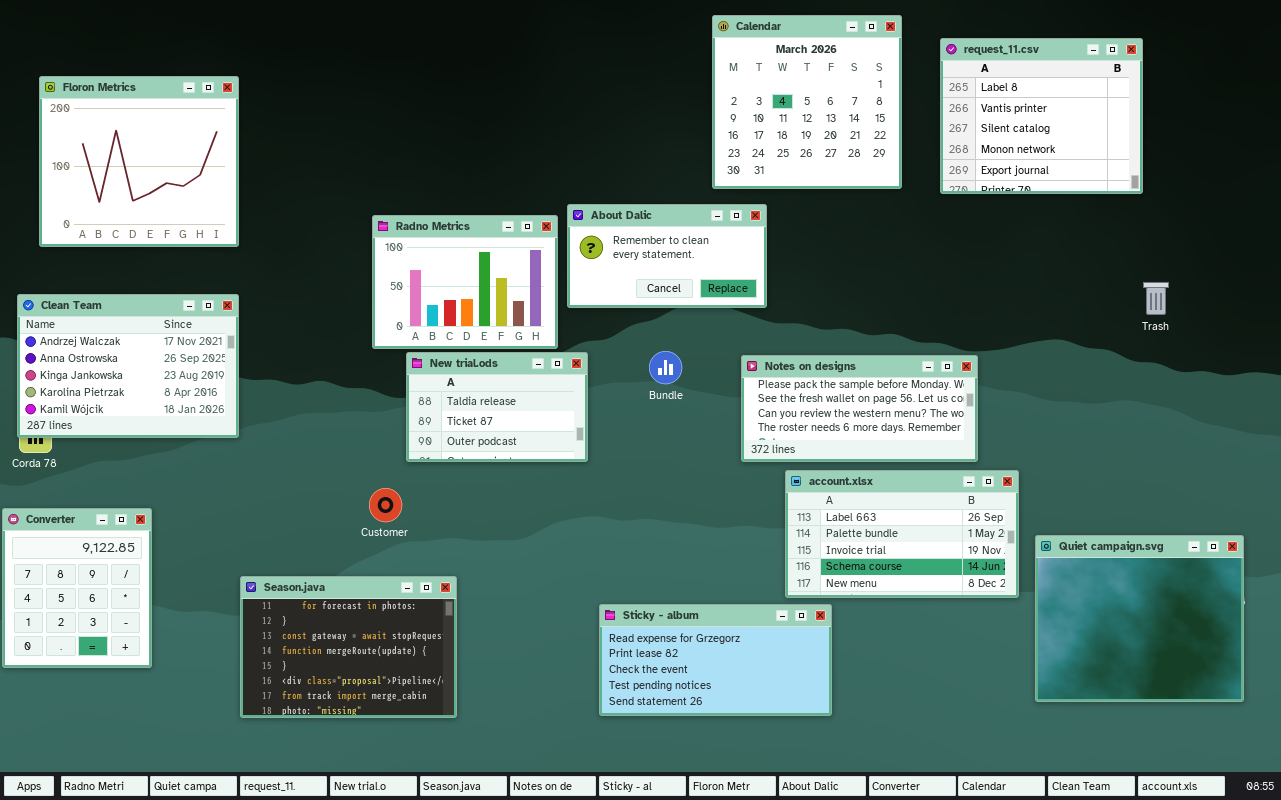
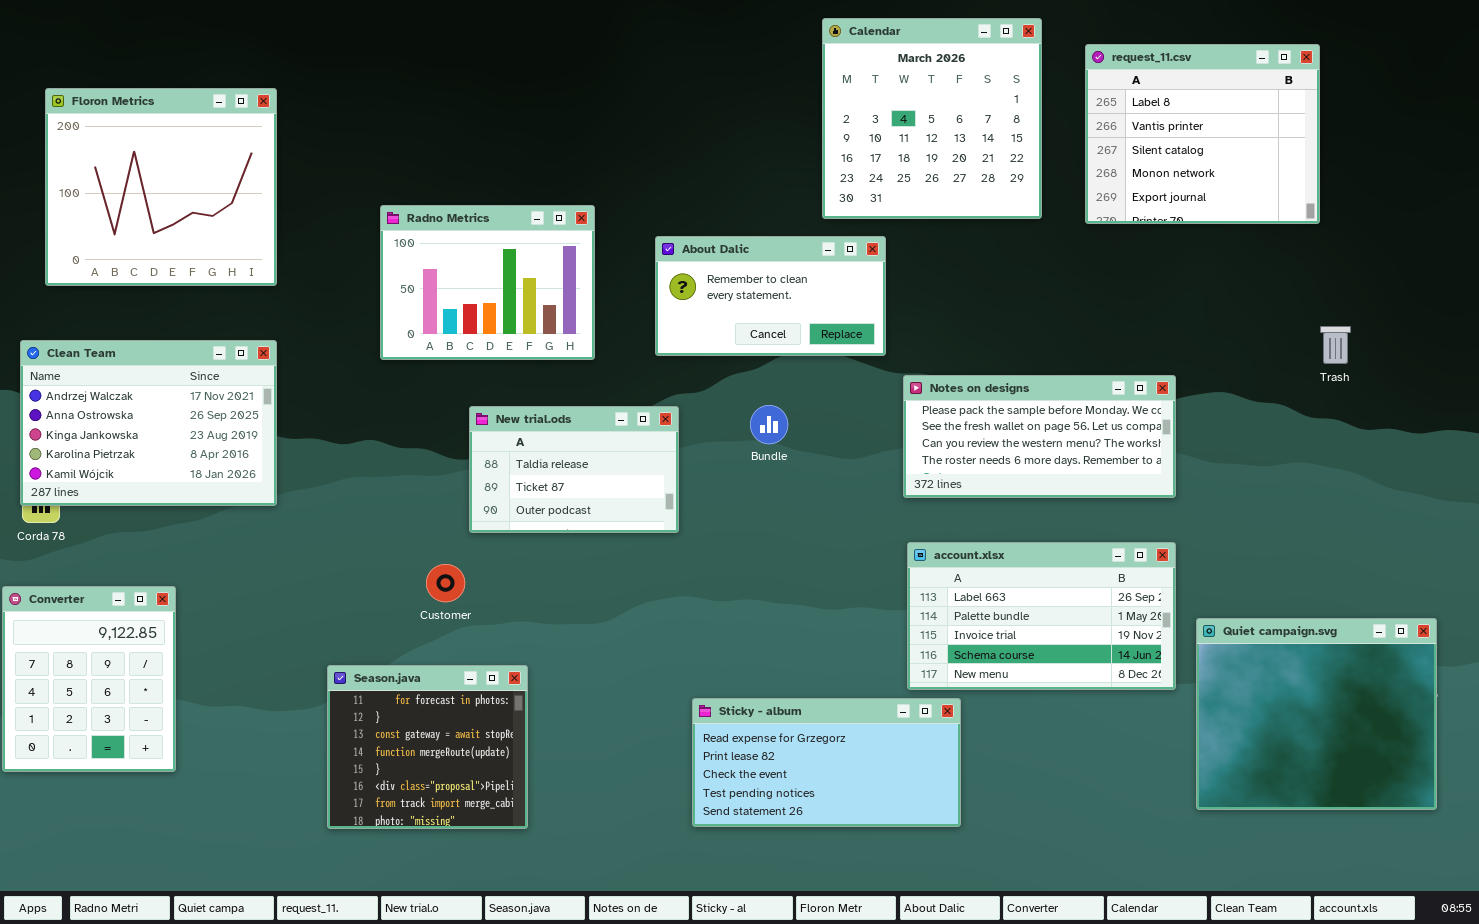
Radno Metrics: [372,215,558,349] -> [380,205,595,360], moved
Notes on designs: [741,355,978,462] -> [903,375,1176,498], moved
Season.java: [240,576,457,718] -> [327,665,528,829], resized

